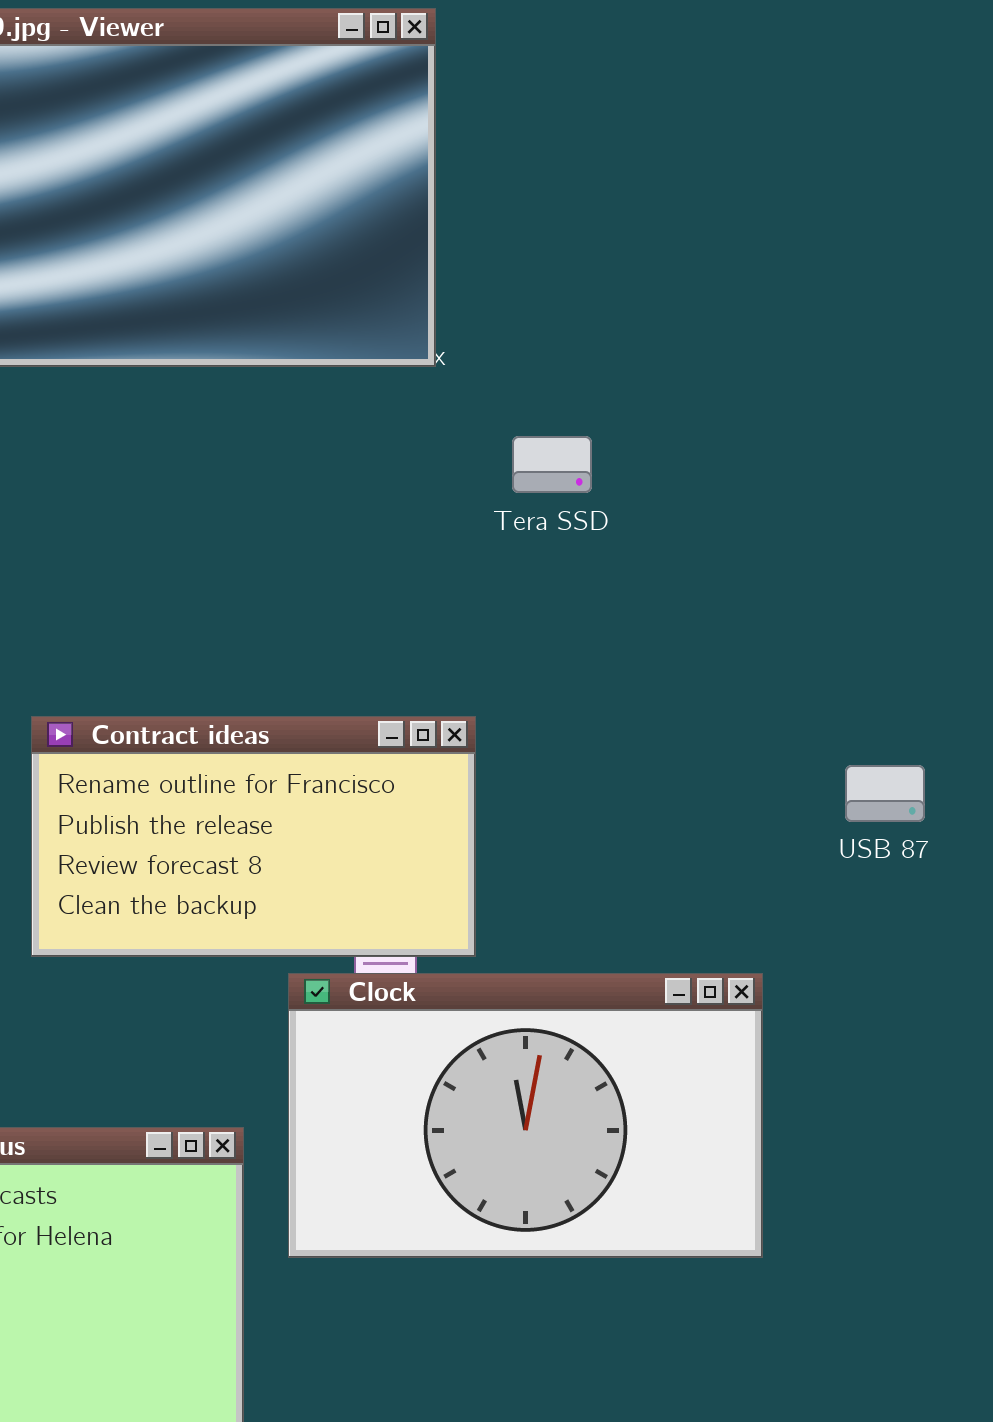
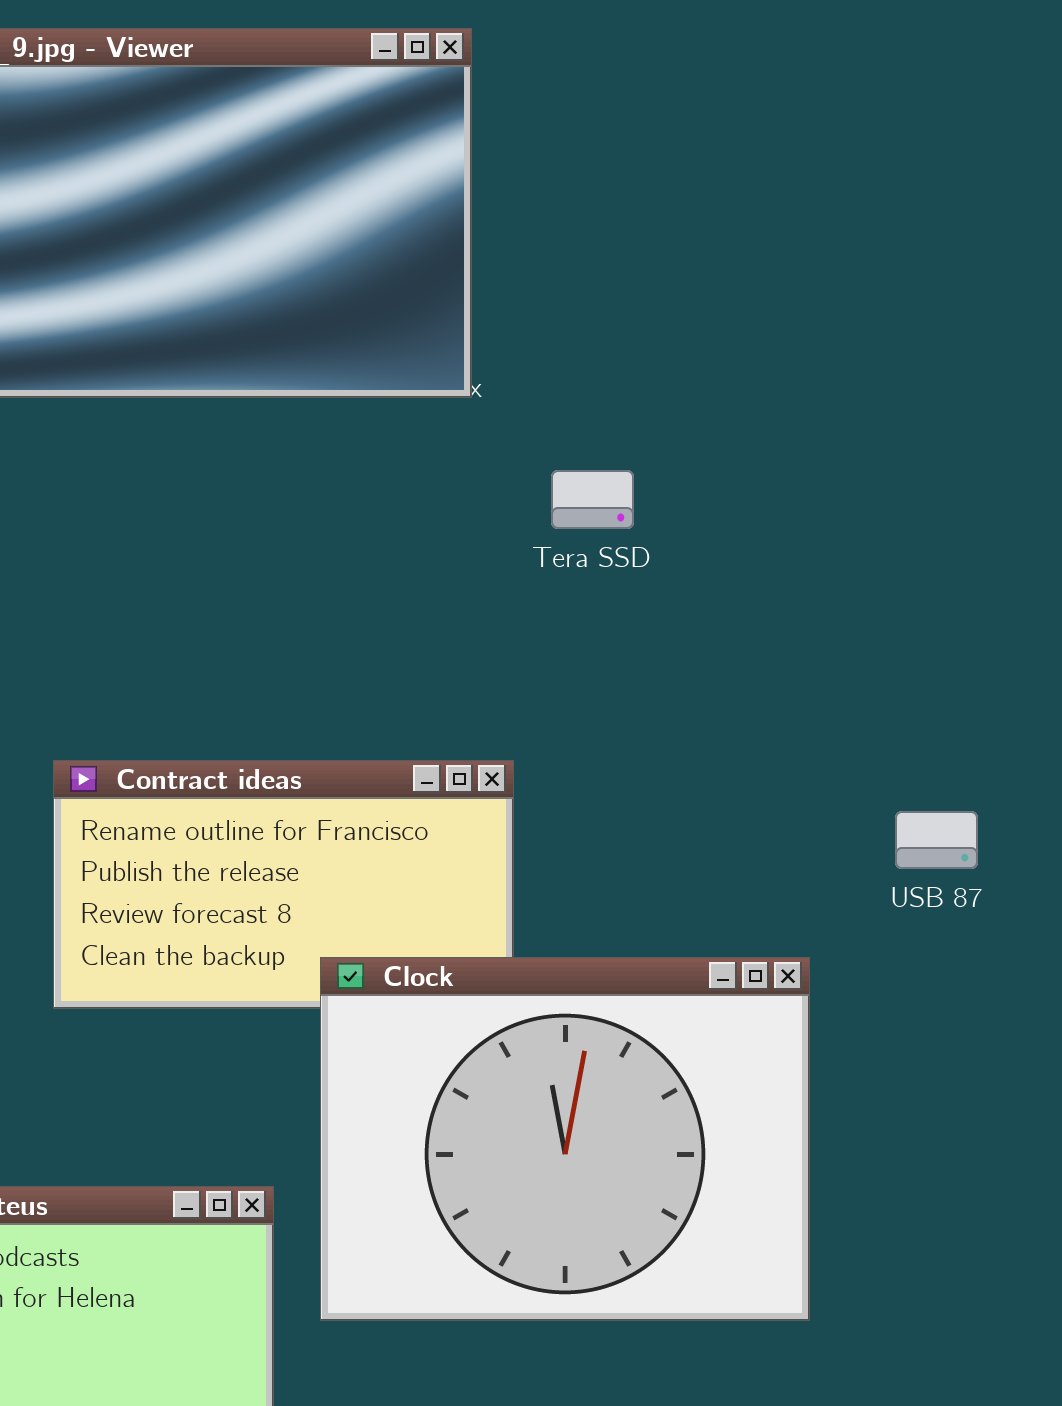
Clock: [288,973,763,1258] -> [320,957,810,1321], resized

